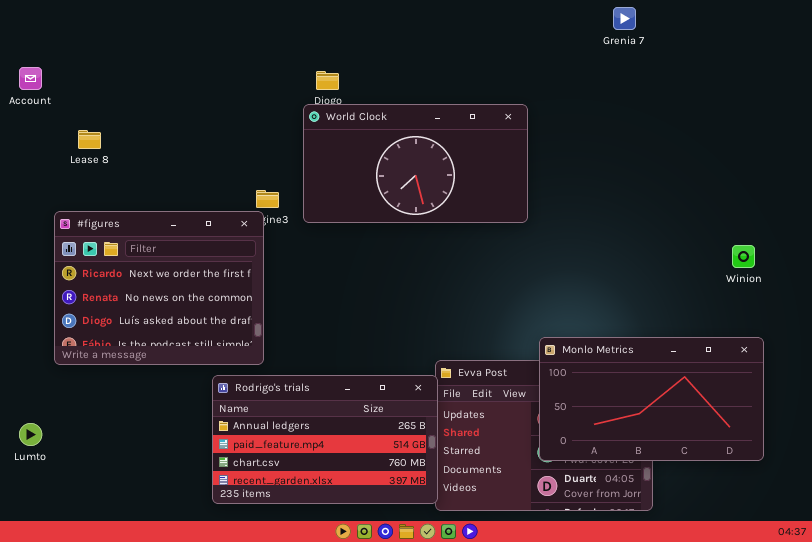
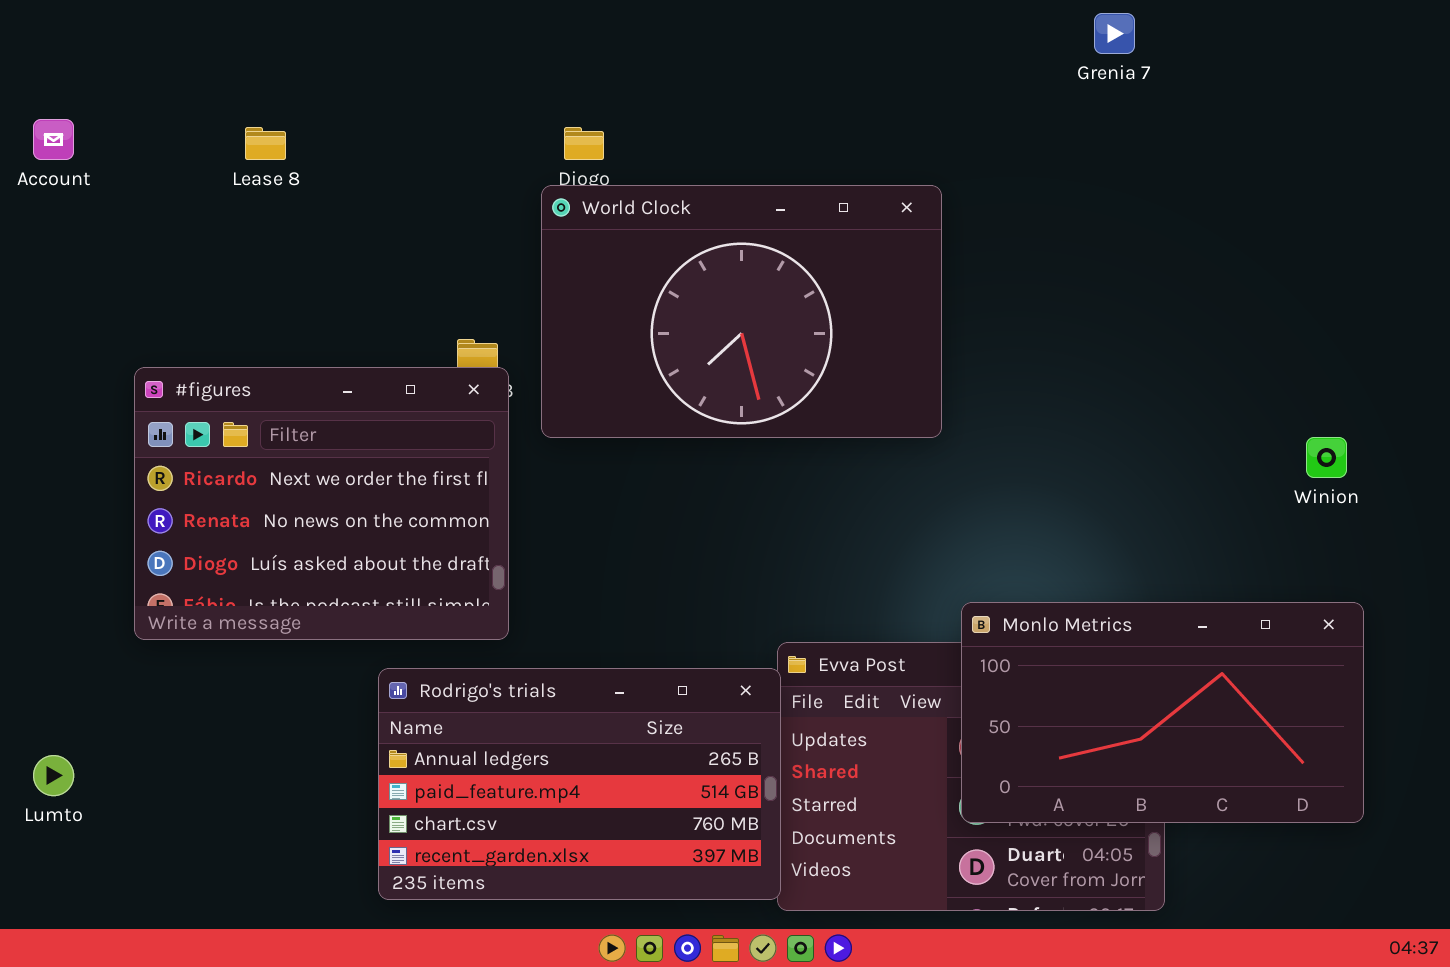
World Clock: [303,104,528,223] -> [541,185,942,438], resized
Lease 8: [78,130,101,149] -> [245,127,286,160], moved
#figures: [54,211,264,365] -> [134,367,509,640], moved

